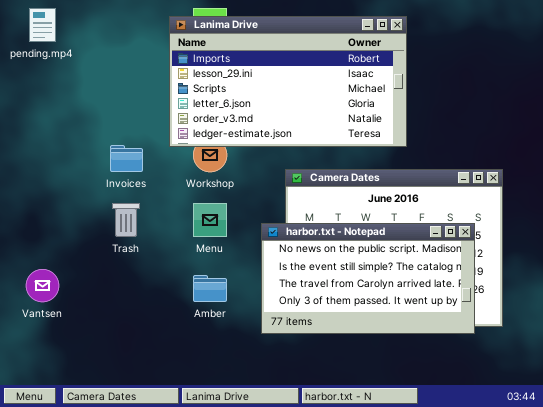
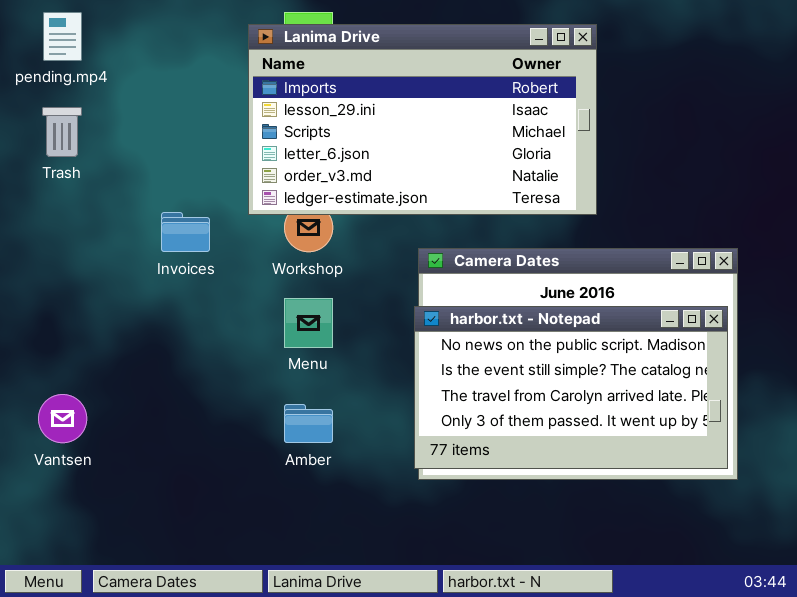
Trash: [112,203,140,237] -> [42,107,82,157], moved
harbor.txt - Notepad: [261,223,475,334] -> [414,306,728,469], moved

